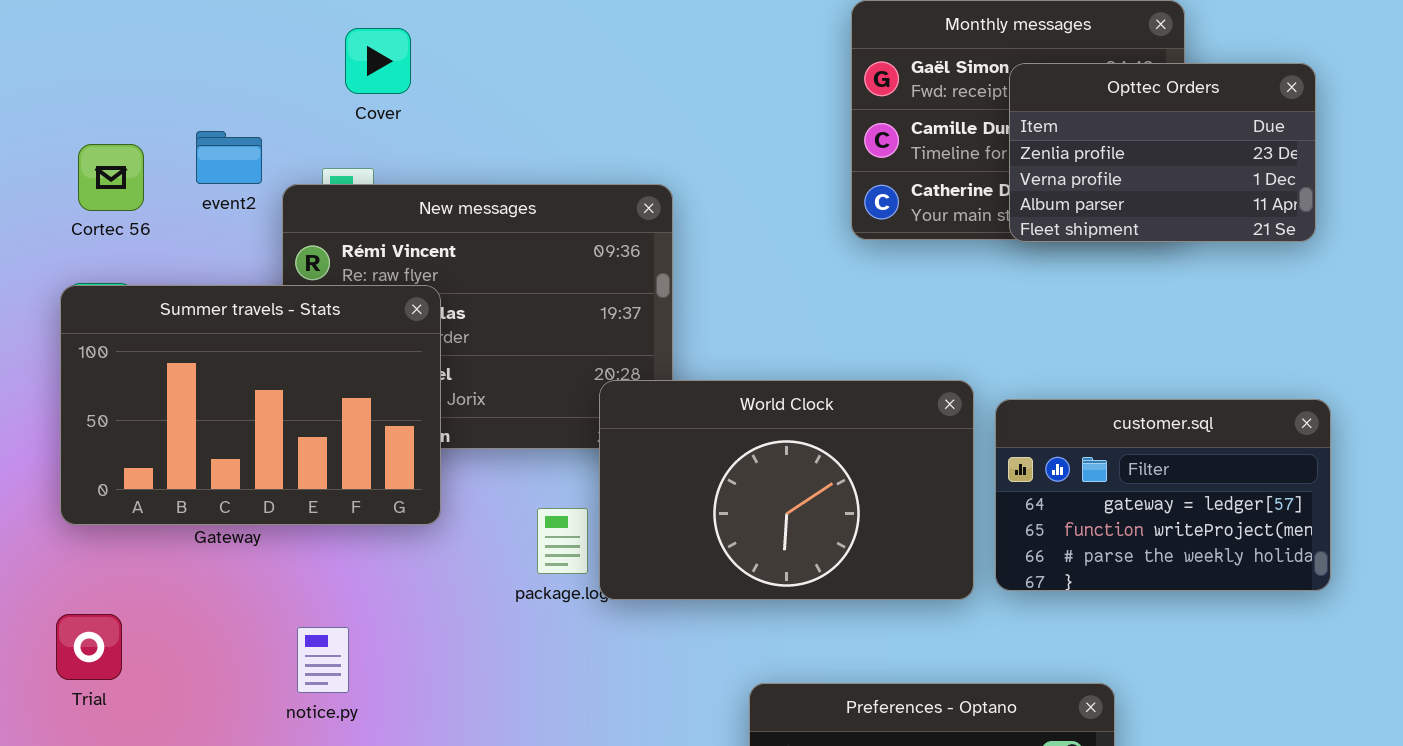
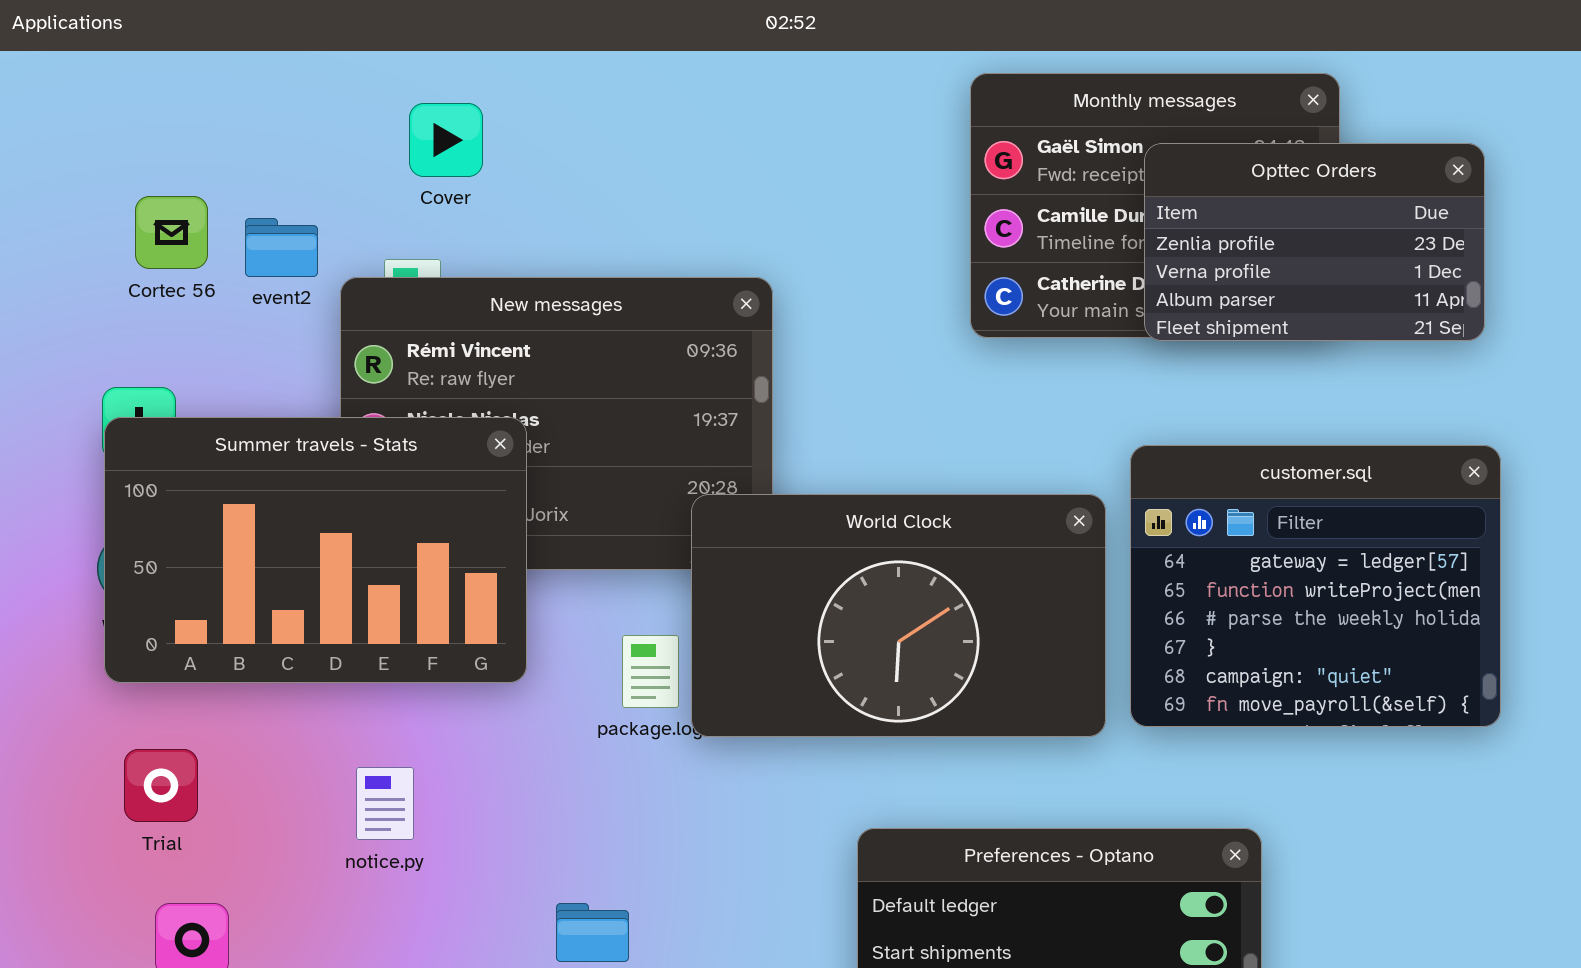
Cortec 56: [78,144,144,211] -> [135,196,208,269], moved
Summer travels - Stats: [60,285,441,525] -> [104,417,527,683], moved
customer.sql: [995,399,1331,591] -> [1130,445,1501,727], resized
Trial: [56,614,122,680] -> [124,749,198,822], moved

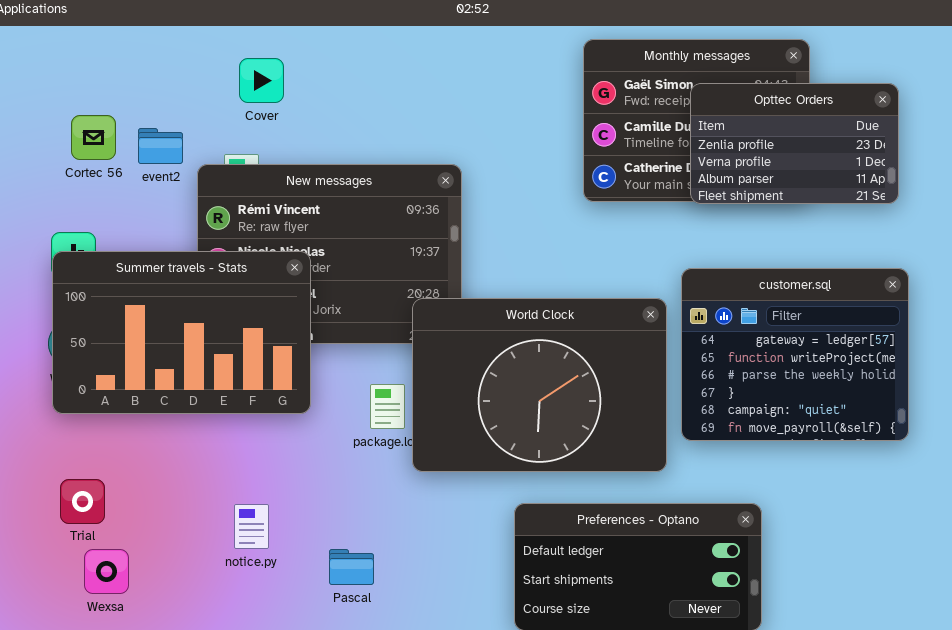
World Clock: [691,494,1106,737] -> [412,298,667,472], resized
Trial: [124,749,198,822] -> [60,479,105,524], moved
notice.py: [356,767,414,840] -> [234,504,269,549], moved

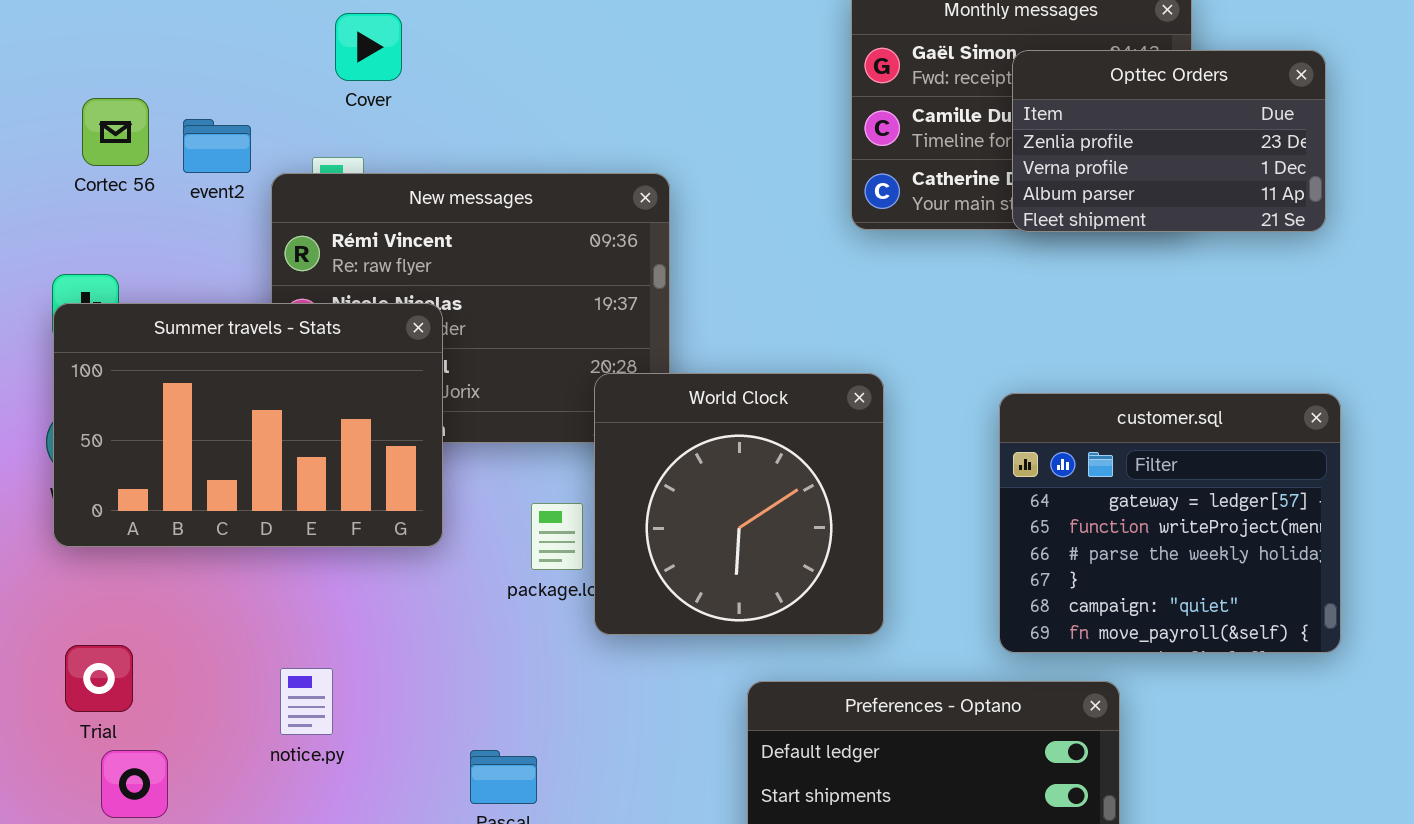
customer.sql: [681,268,909,441] -> [999,393,1341,653], moved
World Clock: [412,298,667,472] -> [594,373,884,635], resized
notice.py: [234,504,269,549] -> [280,668,333,735], moved

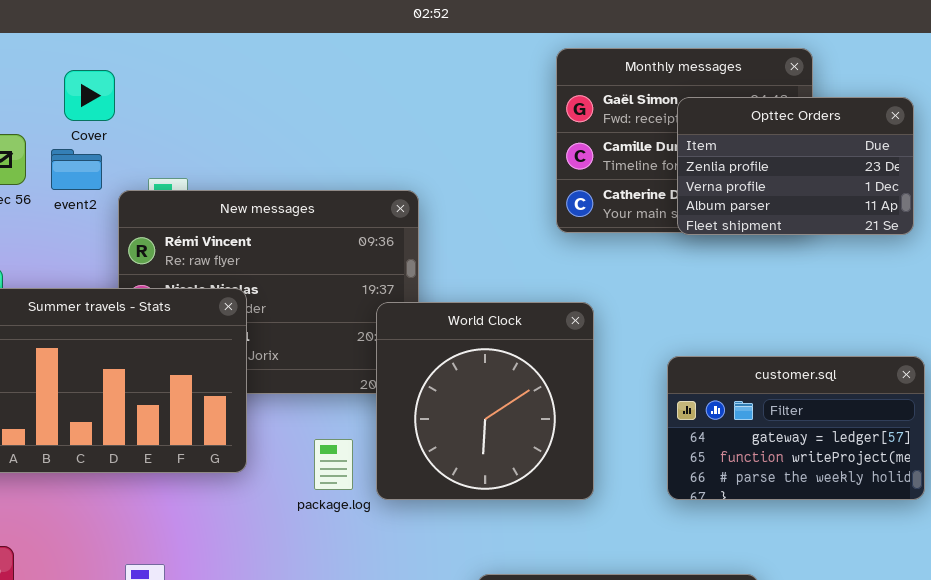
Cover: [335,13,402,81] -> [64,70,115,121], moved
World Clock: [594,373,884,635] -> [376,302,594,500], moved
customer.sql: [999,393,1341,653] -> [667,356,925,500], resized

